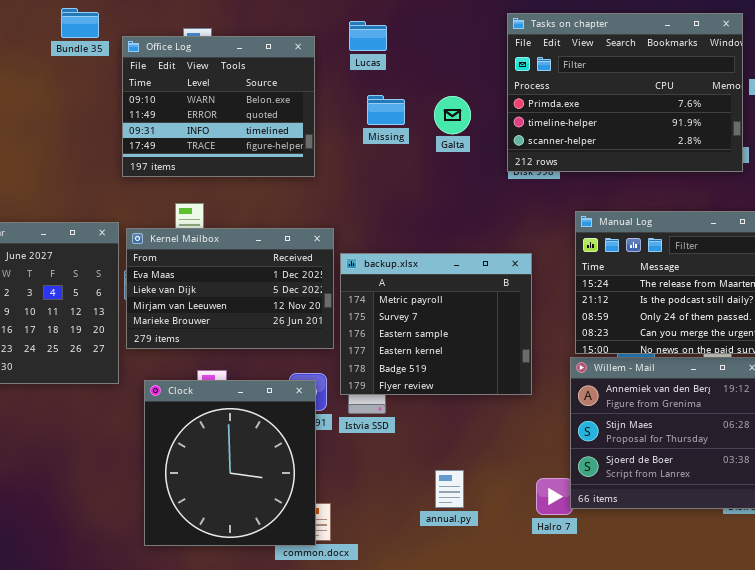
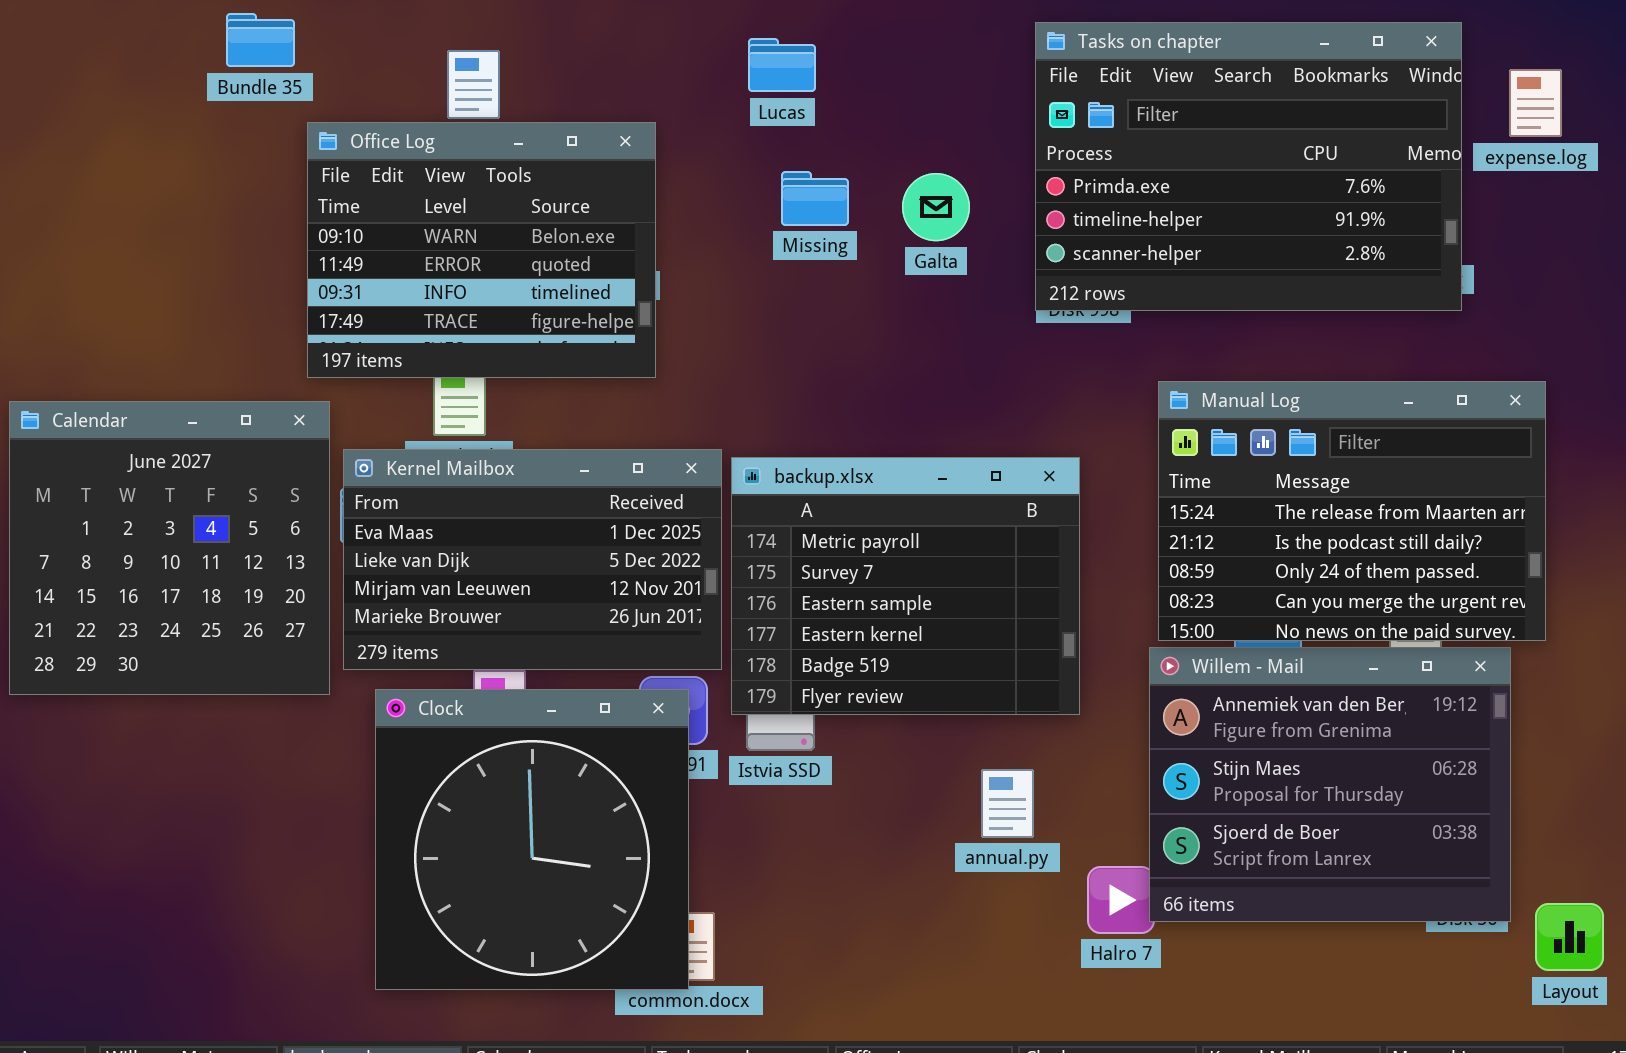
Office Log: [122,36,315,177] -> [307,122,656,378], moved
Kernel Mailbox: [126,228,334,349] -> [343,449,722,670], moved
annual.py: [435,470,464,508] -> [981,769,1034,838], moved

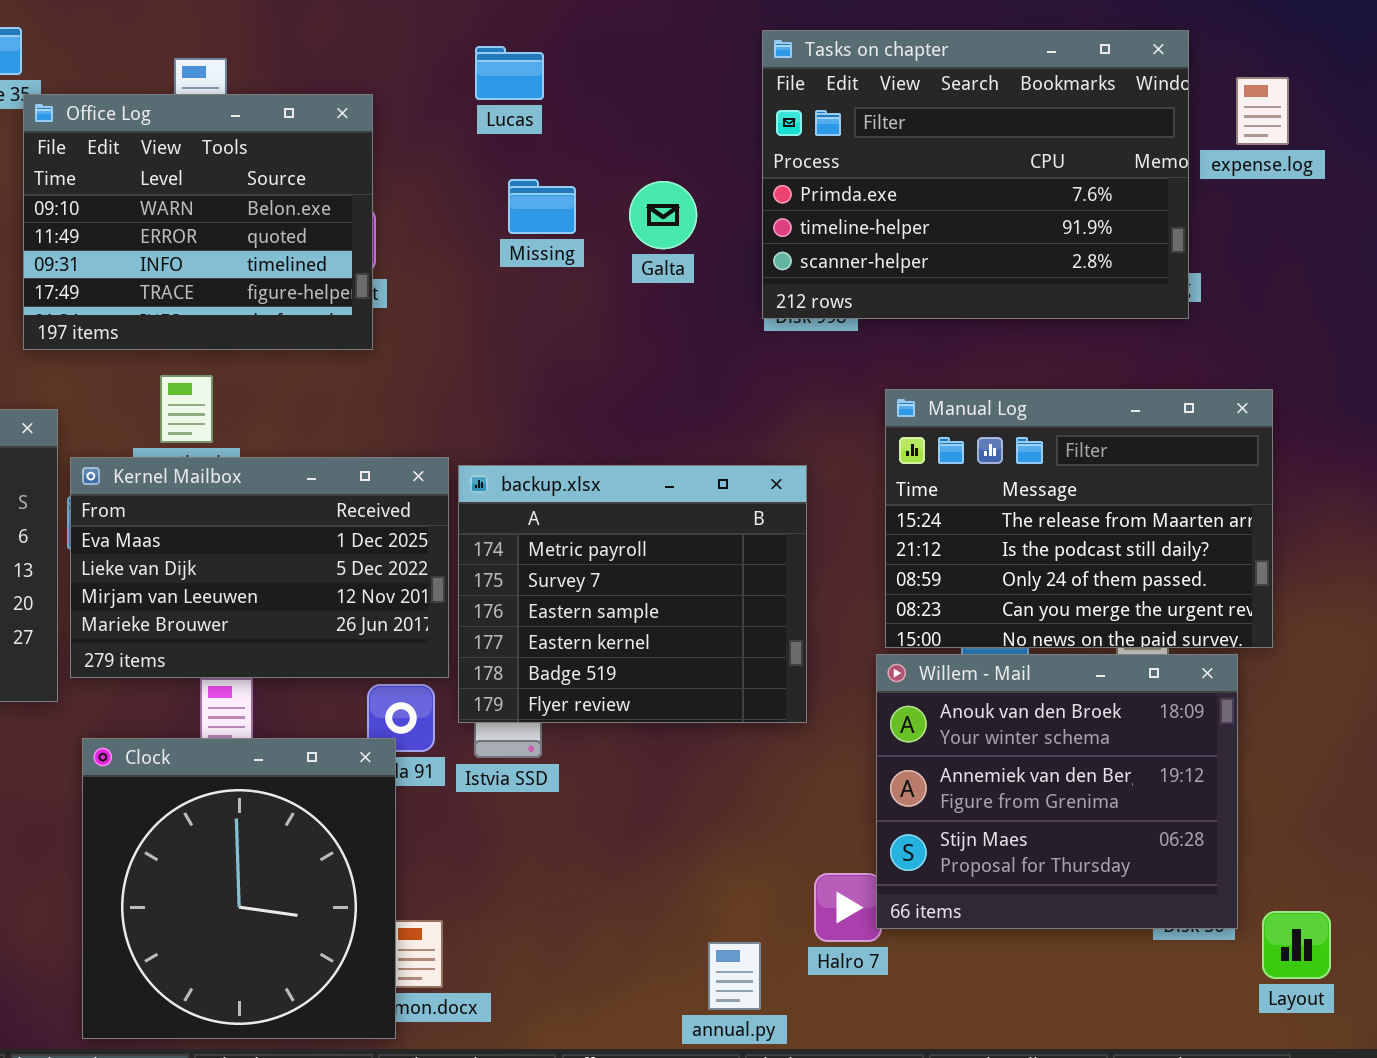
Office Log: [307,122,656,378] -> [23,94,373,350], moved
Willem - Mail: [1149,647,1511,922] -> [876,654,1238,929], scrolled up 1 row
Clock: [375,689,689,990] -> [82,738,396,1039], moved
annual.py: [981,769,1034,838] -> [708,942,761,1010], moved

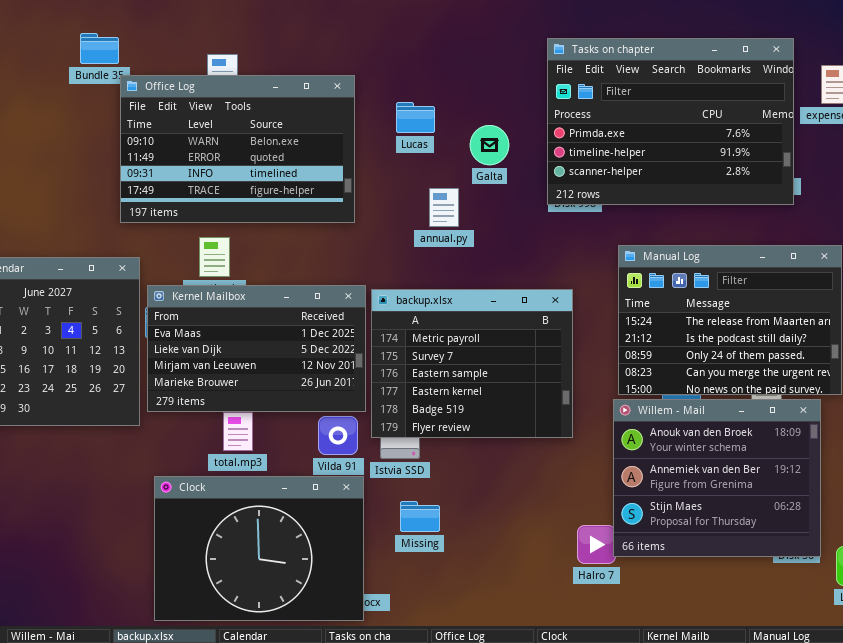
Lucas: [475,46,544,100] -> [396,102,435,133], moved
Office Log: [23,94,373,350] -> [120,75,355,223], resized
Missing: [508,179,576,234] -> [400,501,440,532], moved
Clock: [82,738,396,1039] -> [154,476,364,621], resized
annual.py: [708,942,761,1010] -> [429,188,459,227], moved

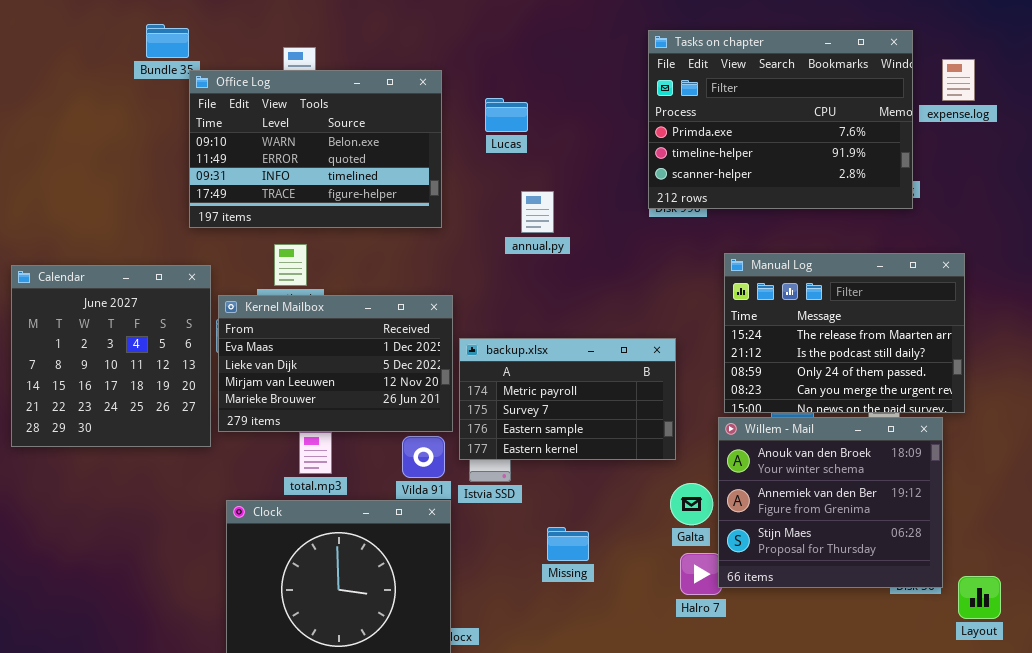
Galta: [470,125,509,165] -> [670,483,713,525], moved
backup.xlsx: [371,289,573,438] -> [459,338,676,460], resized
Missing: [400,501,440,532] -> [547,527,589,561], moved

